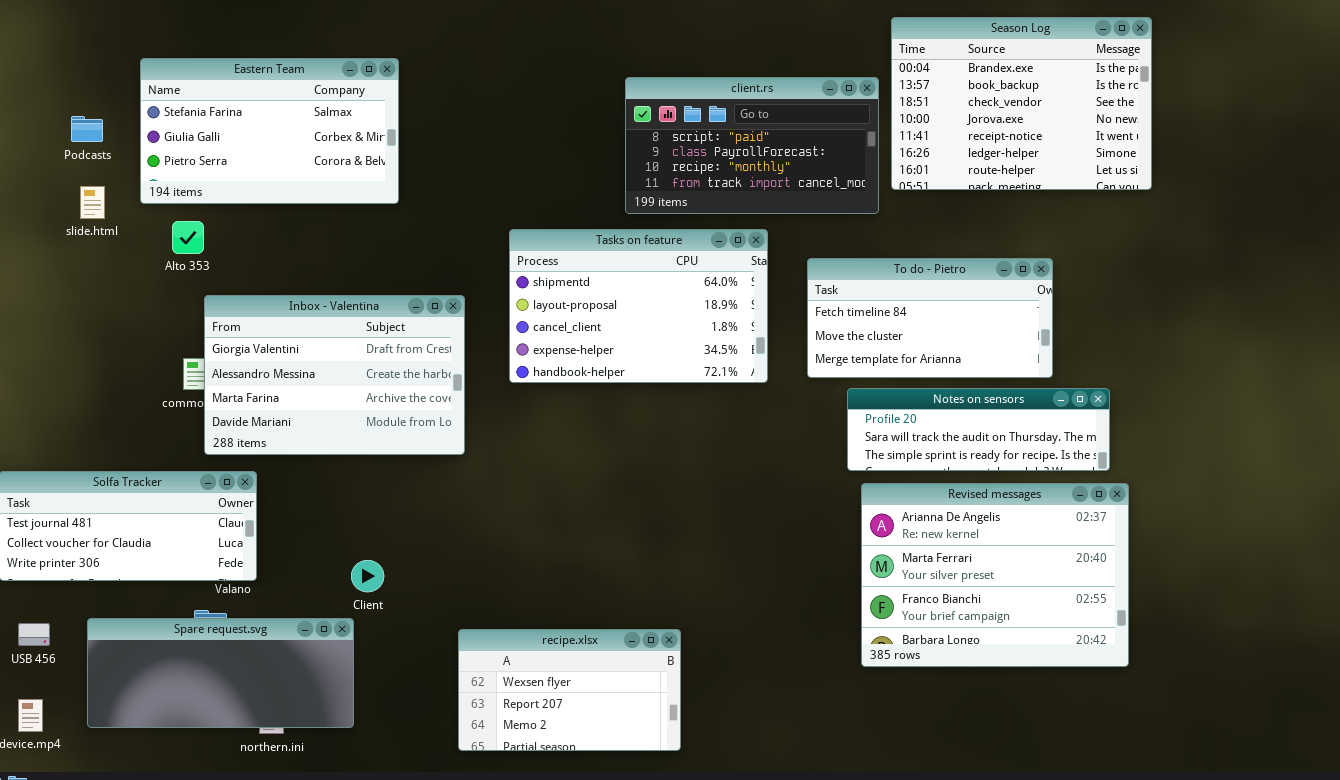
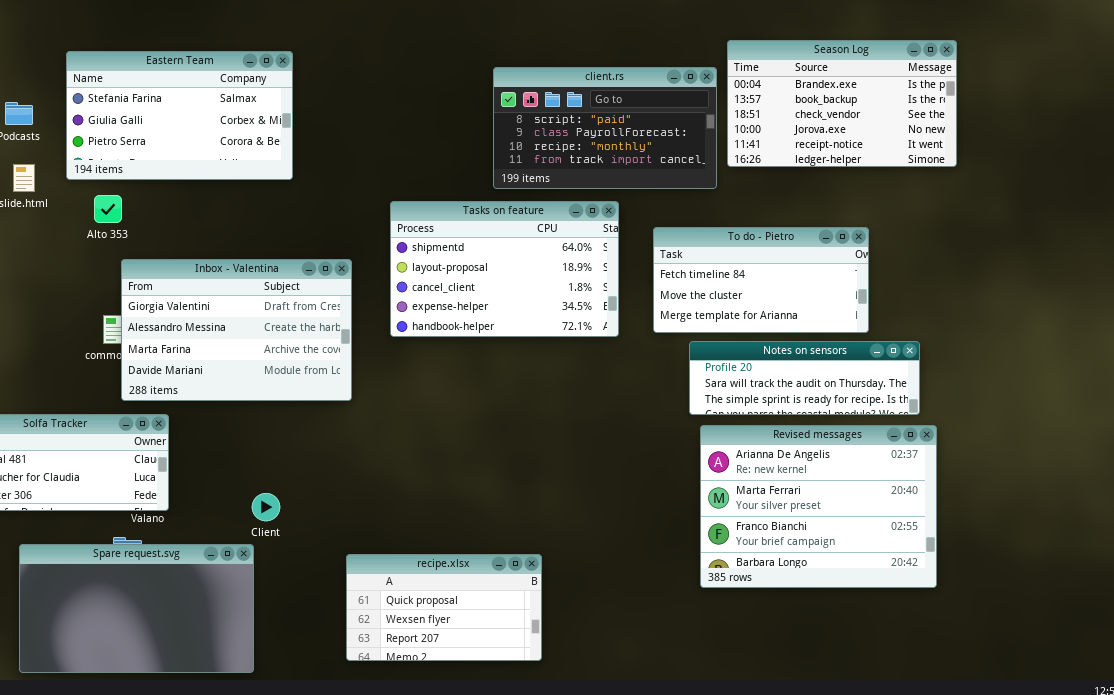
Season Log: [891,17,1152,190] -> [727,40,957,167], resized
Spare request.svg: [87,618,354,728] -> [19,544,254,673], resized
recipe.xlsx: [458,629,681,751] -> [346,554,542,661], scrolled up 1 row

